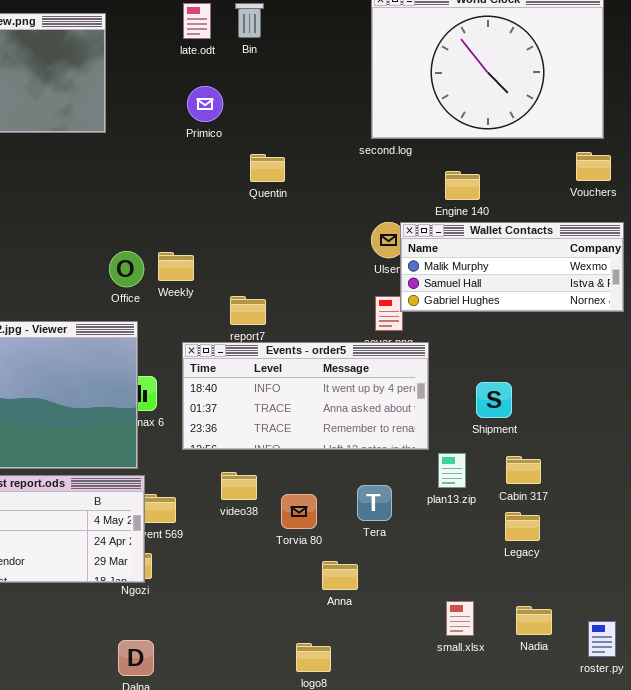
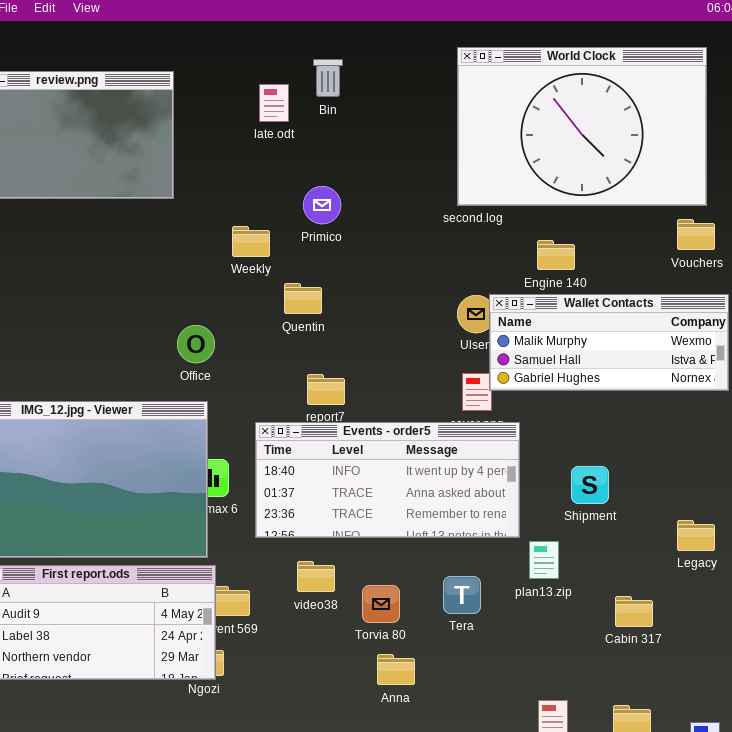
late.odt: [183,3,211,39] -> [259,84,289,122], moved
Primico: [187,86,223,122] -> [303,186,341,224], moved
Quentin: [250,154,285,182] -> [284,283,322,314], moved
Weekly: [158,252,194,281] -> [232,226,270,257], moved
Cabin 317: [506,456,541,484] -> [615,596,653,627], moved
Legacy: [505,512,540,541] -> [677,520,715,551], moved
Anna: [322,561,358,590] -> [377,654,415,685], moved

